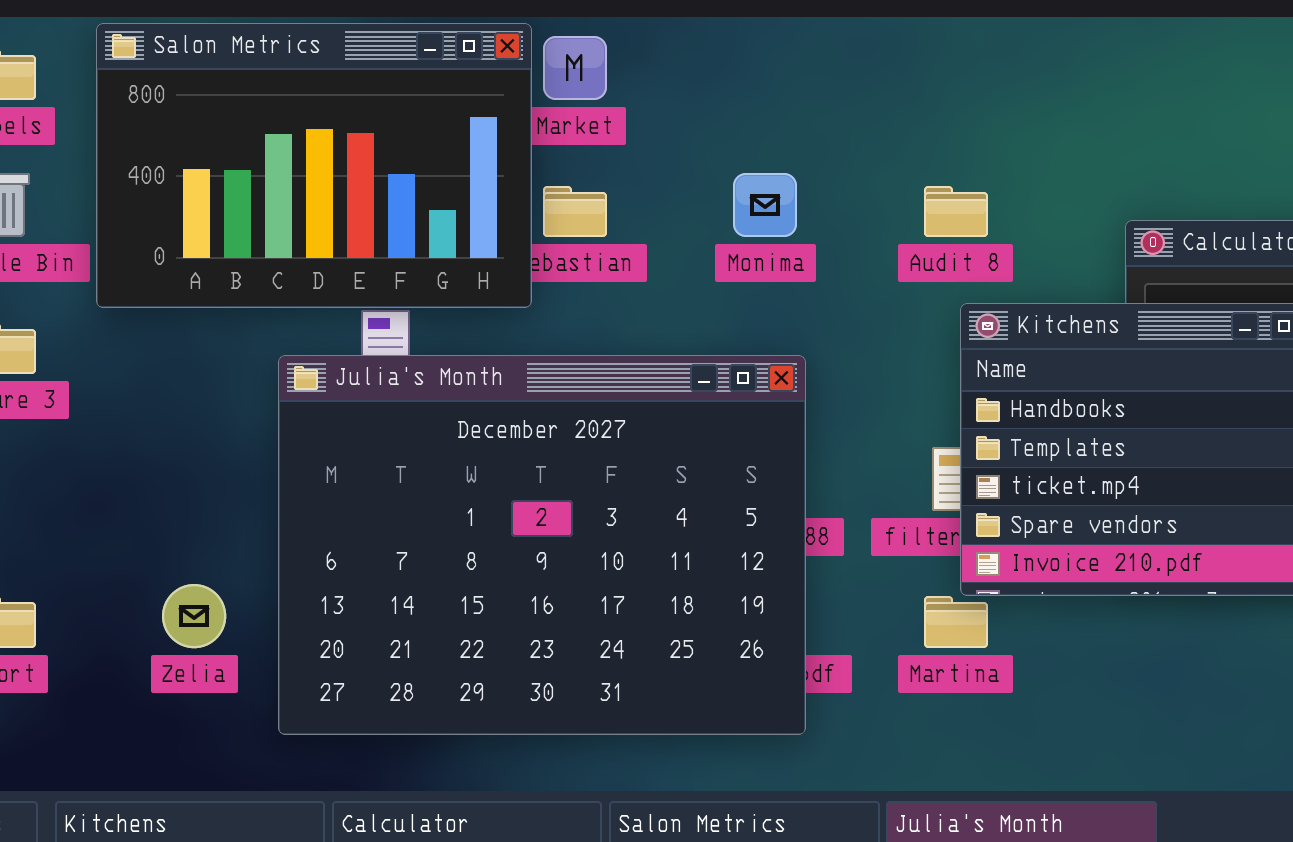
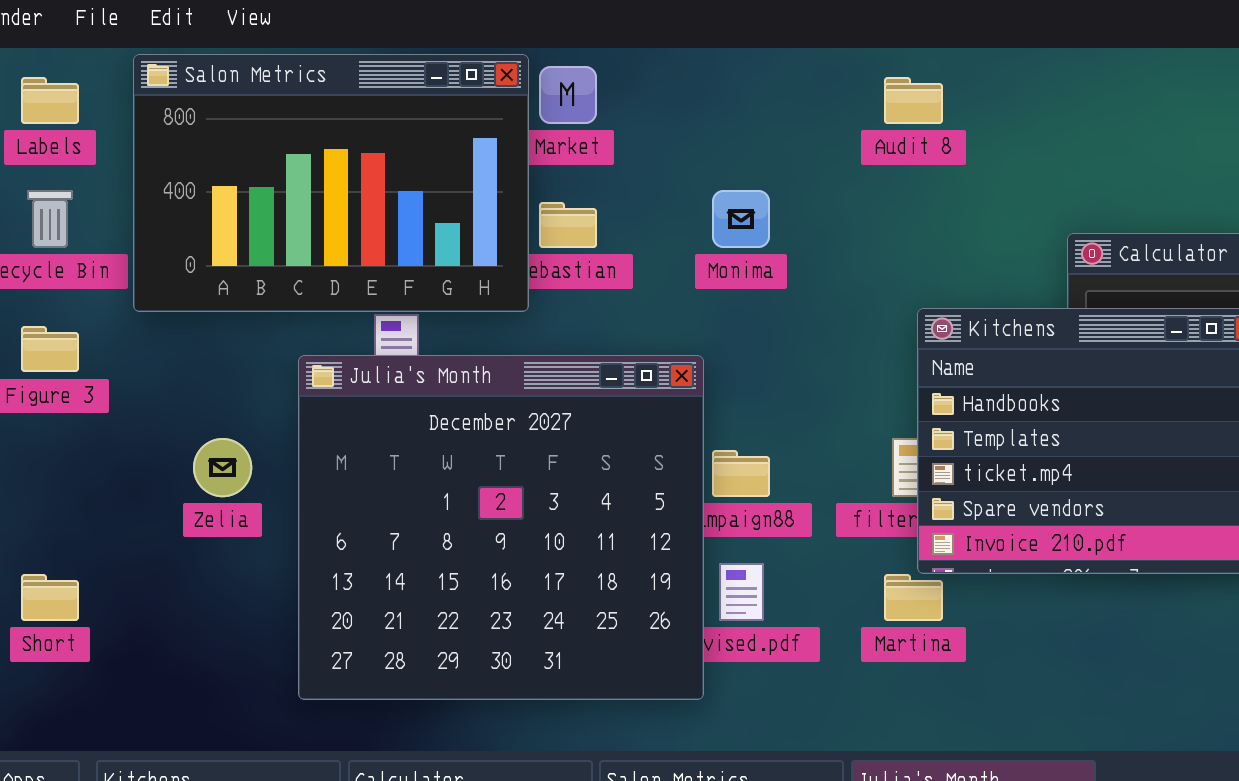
Audit 8: [924,186,988,237] -> [884,77,943,124], moved
Julia's Month: [278,355,806,735] -> [298,355,704,700], resized
Zelia: [162,584,226,648] -> [193,438,252,497], moved

